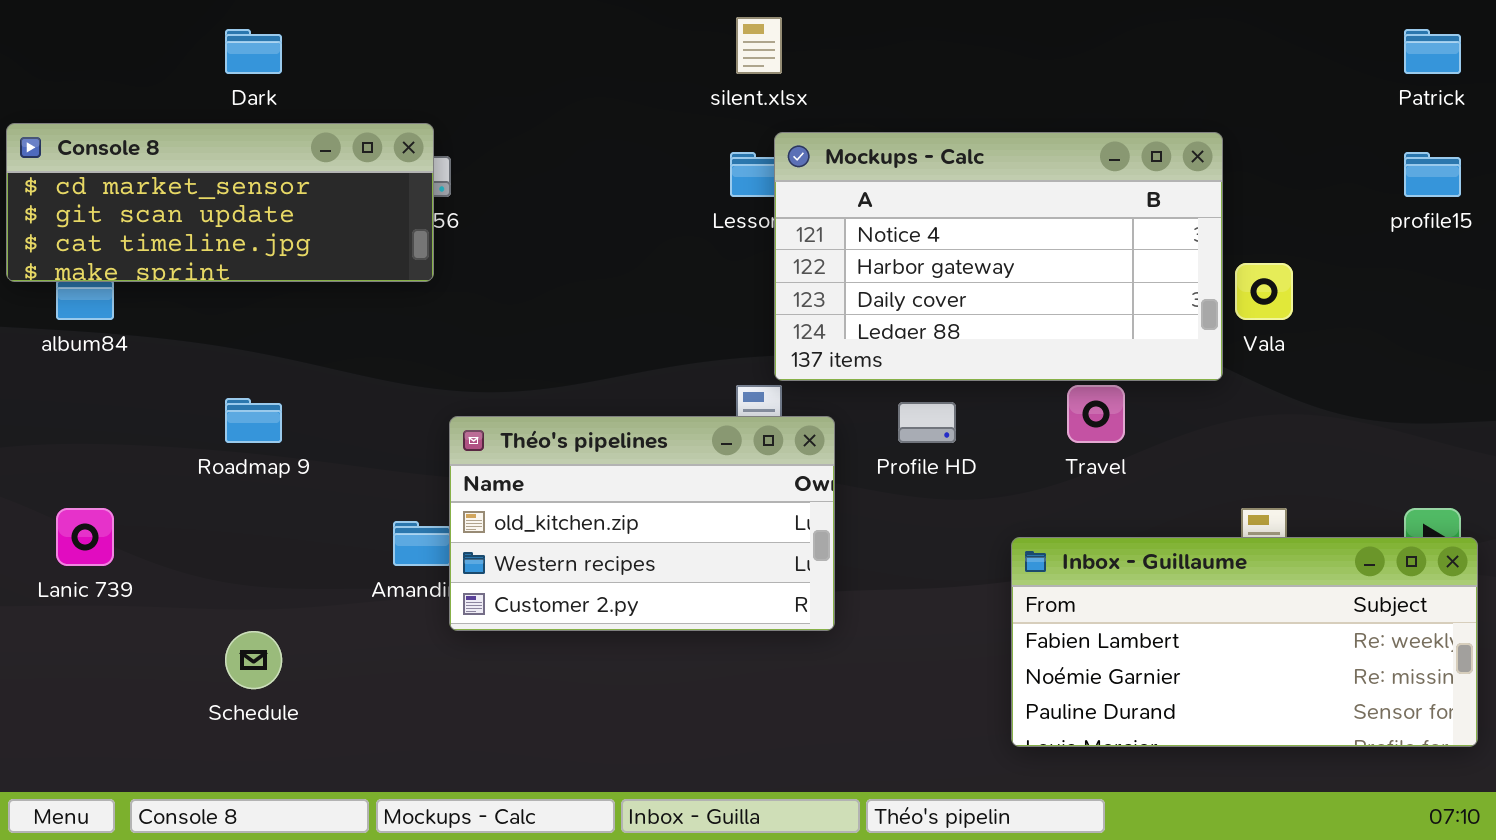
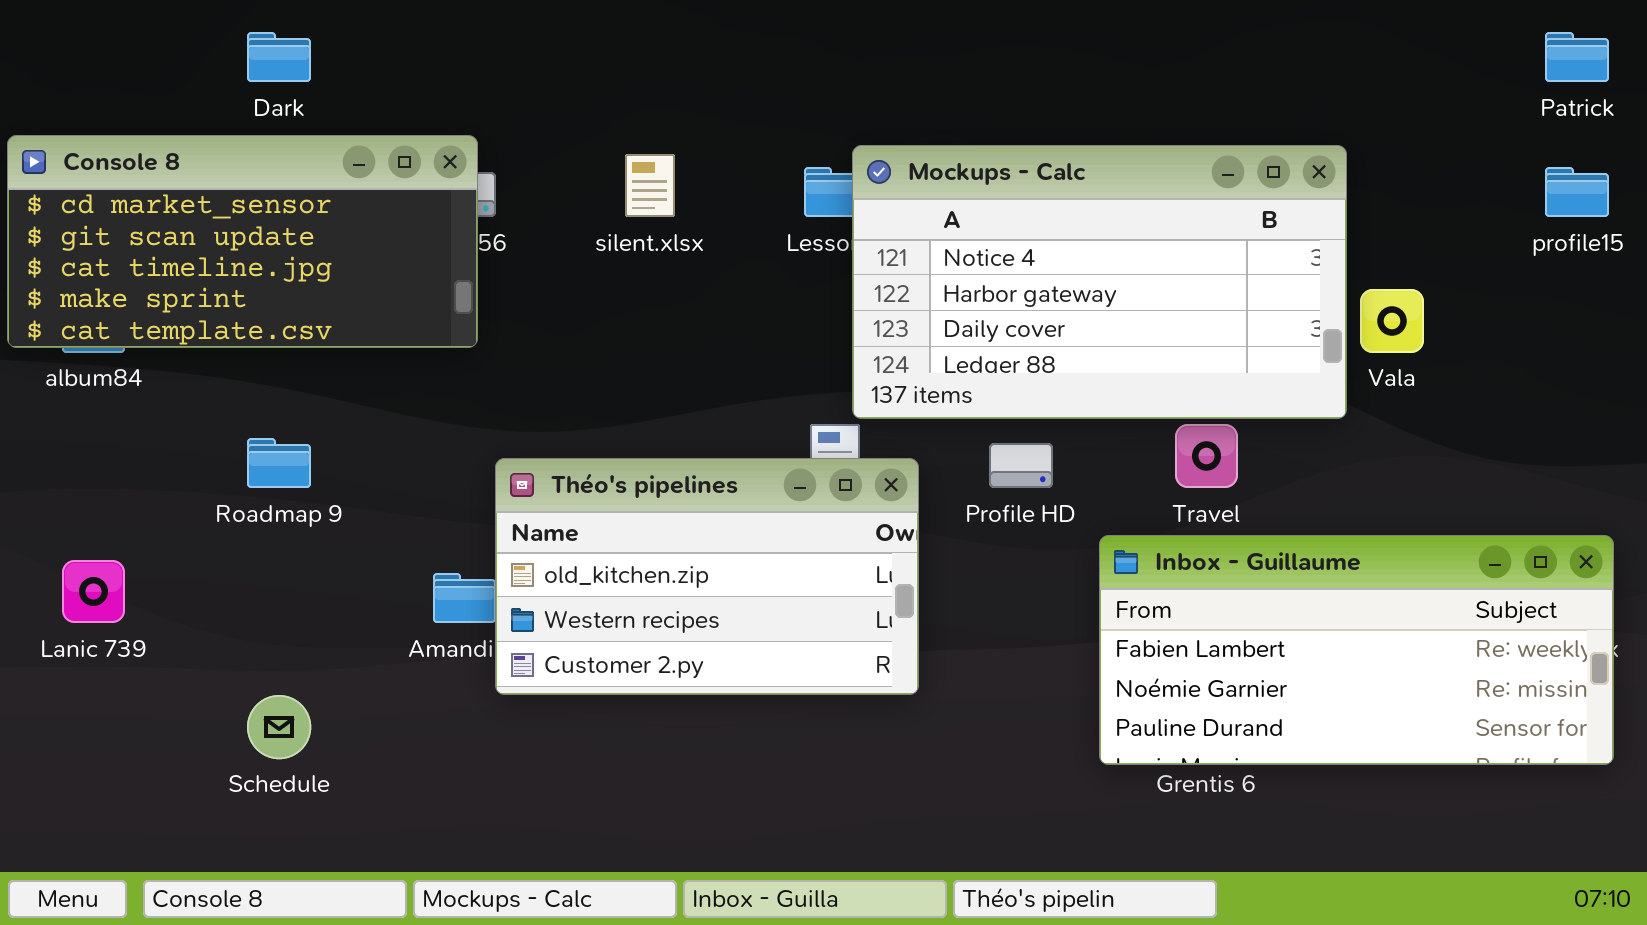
silent.xlsx: [736,17,782,74] -> [625,154,675,217], moved
Console 8: [6,123,434,282] -> [7,135,478,348], resized
Inbox - Guillaume: [1011,537,1478,747] -> [1099,535,1614,765], moved

